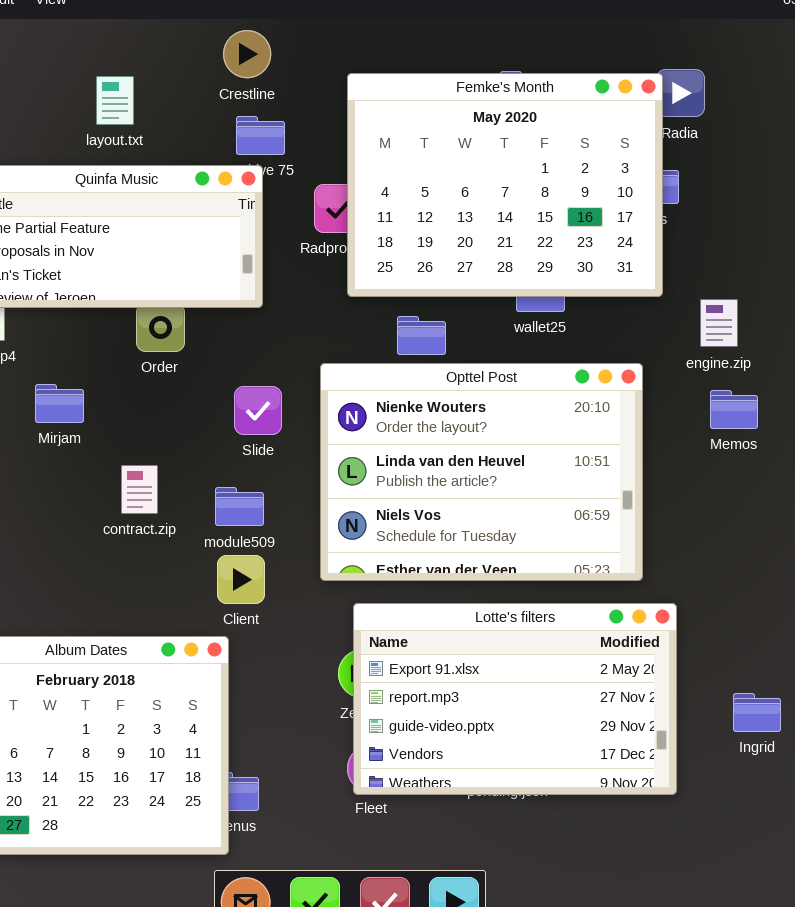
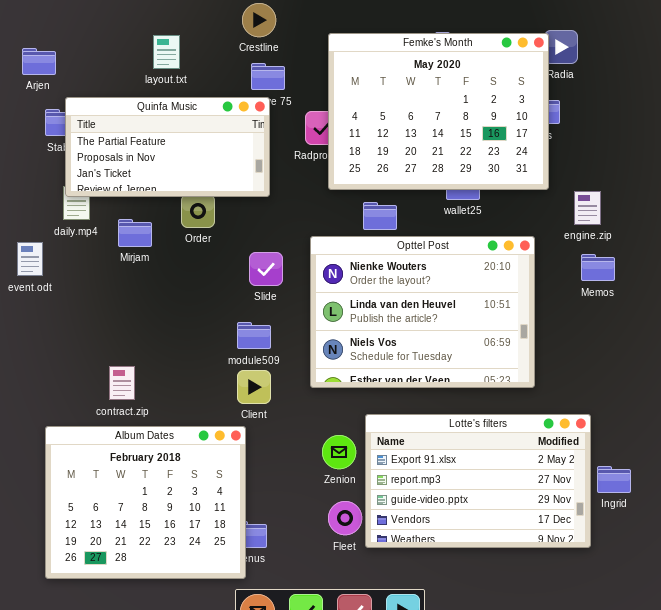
Mirjam: [35,384,84,423] -> [118,219,152,247], moved
contract.zip: [121,465,158,514] -> [109,366,135,400], moved
Lotte's filters: [353,603,677,795] -> [365,414,591,548], moved

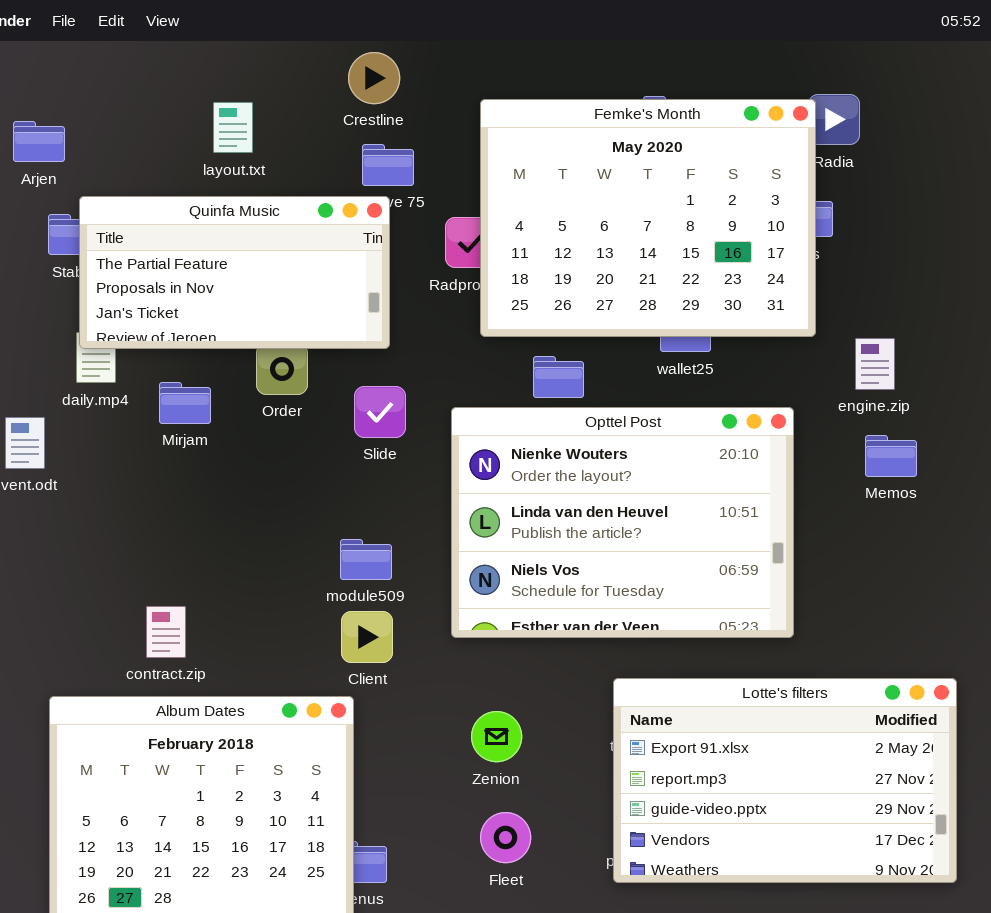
Slide: [249,252,283,286] -> [354,386,406,438], moved
Lotte's filters: [365,414,591,548] -> [613,678,957,883], moved

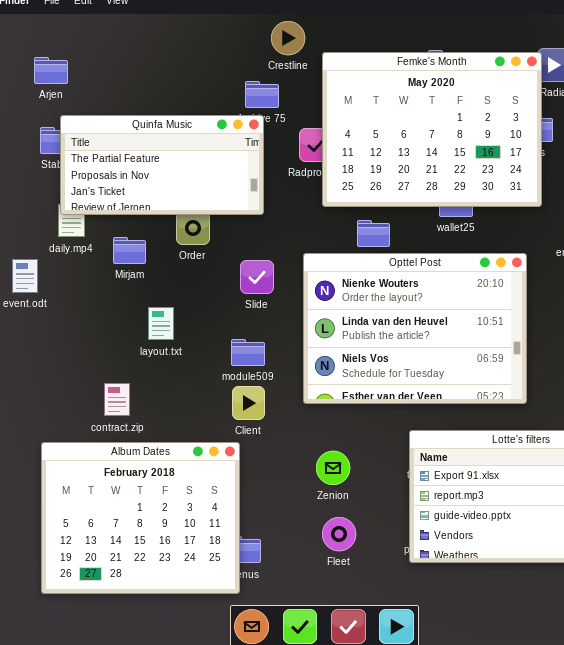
Crestline: [348,52,400,104] -> [271,21,305,55], moved
layout.txt: [213,102,253,153] -> [148,307,174,340], moved
Arjen: [13,121,65,162] -> [34,57,68,84], moved
Slide: [354,386,406,438] -> [240,260,274,294], moved

